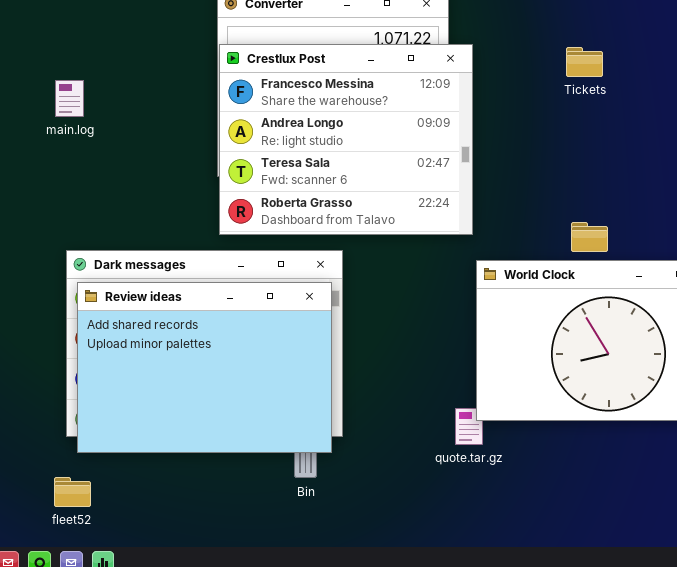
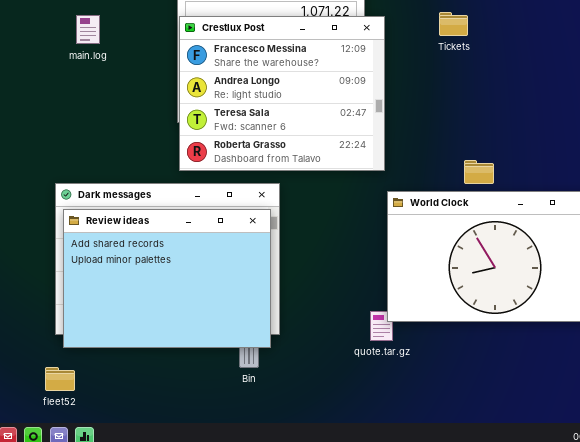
Tickets: [566,47,603,77] -> [439,12,468,36], moved
main.log: [55,80,84,117] -> [76,15,100,44], moved

